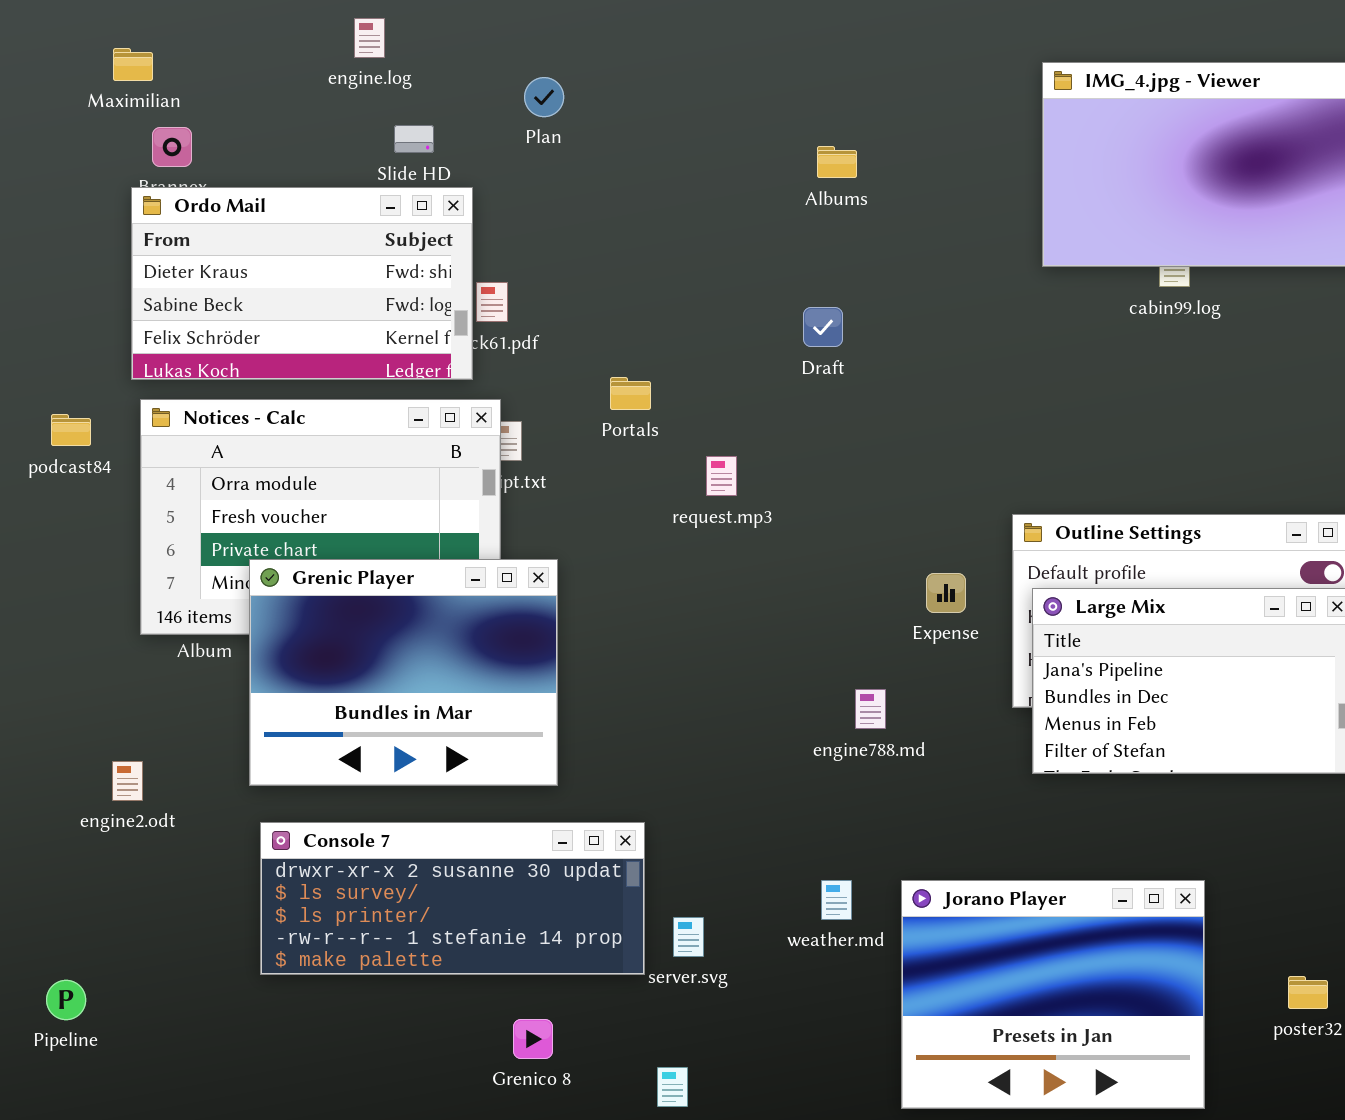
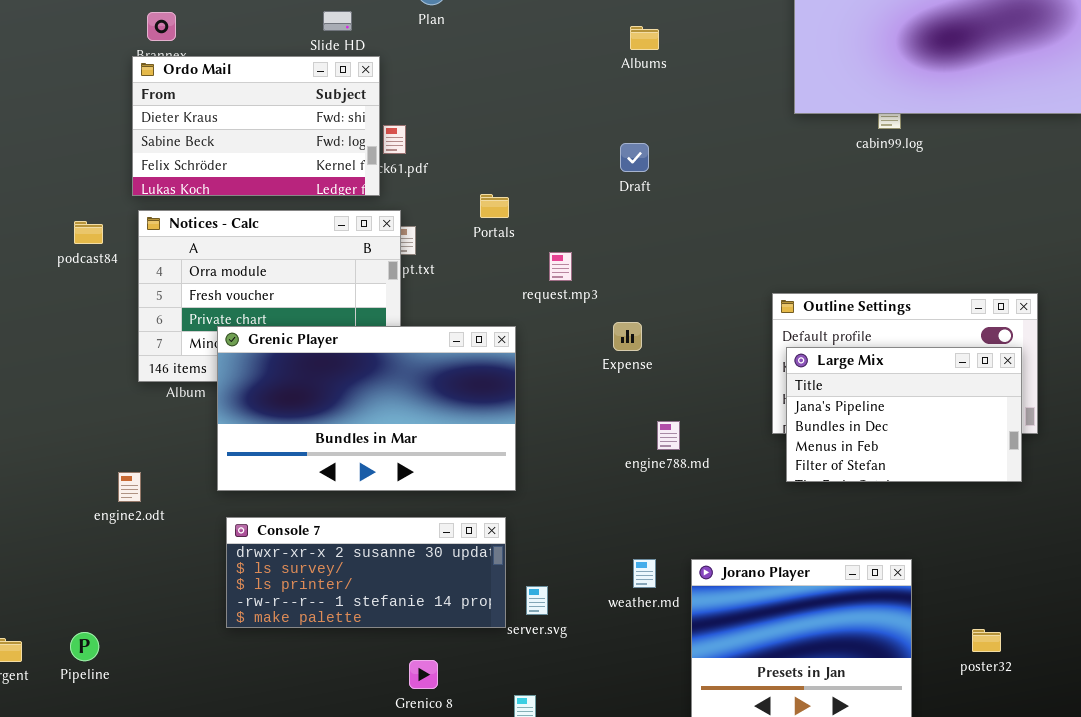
Grenic Player: [249,559,558,786] -> [217,326,516,491], resized
Expense: [926,573,966,613] -> [613,322,642,351], moved

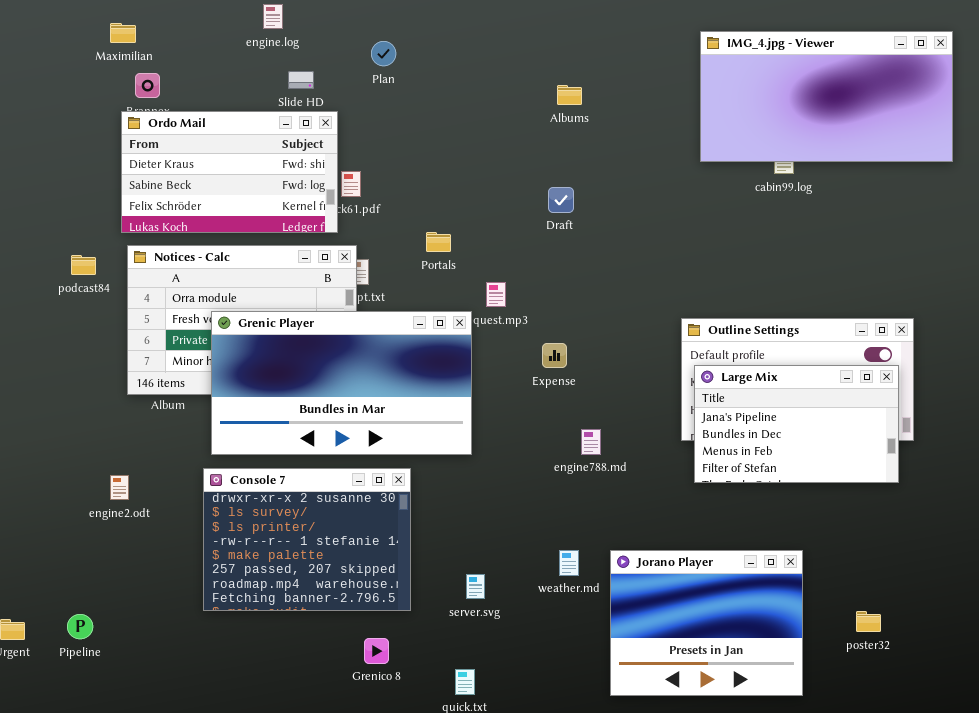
Grenic Player: [217,326,516,491] -> [211,311,472,455], moved
Console 7: [226,517,506,628] -> [203,468,411,611], resized

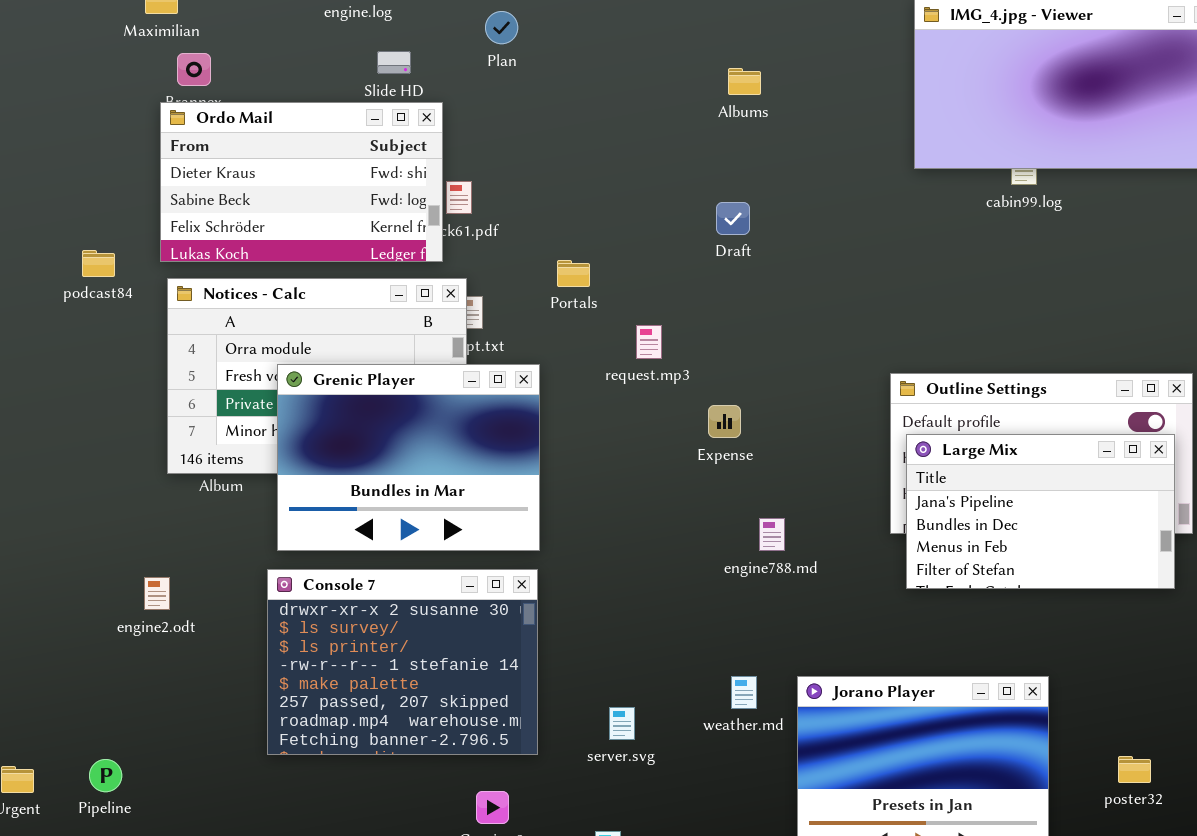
podcast84: [71,255,96,275] -> [82,250,115,277], moved
Grenic Player: [211,311,472,455] -> [277,364,540,551], resized

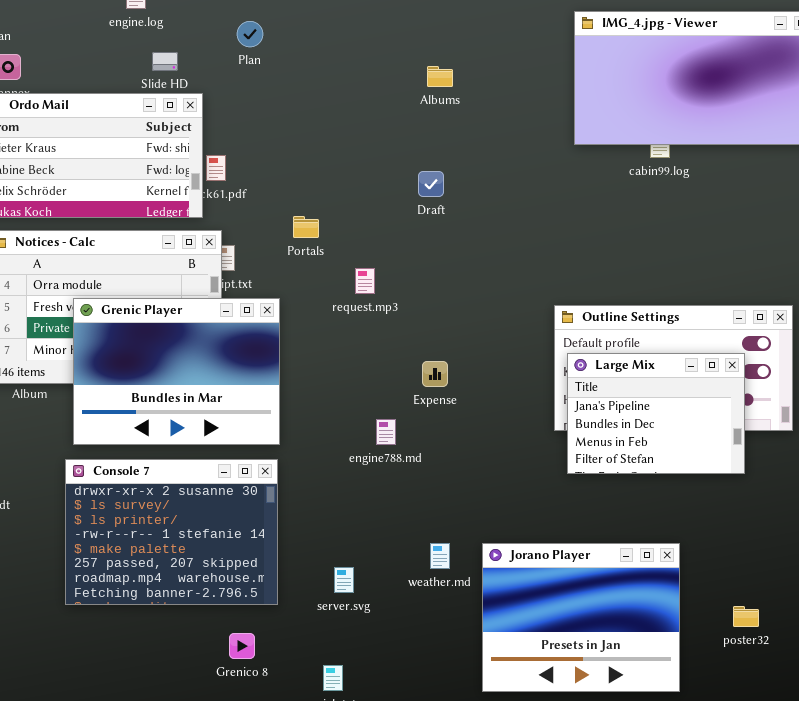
Expense: [708,405,741,438] -> [422,361,448,387], moved
Large Mix: [906,434,1175,589] -> [567,353,745,474], resized
engine788.md: [759,518,785,551] -> [376,419,396,445], moved

